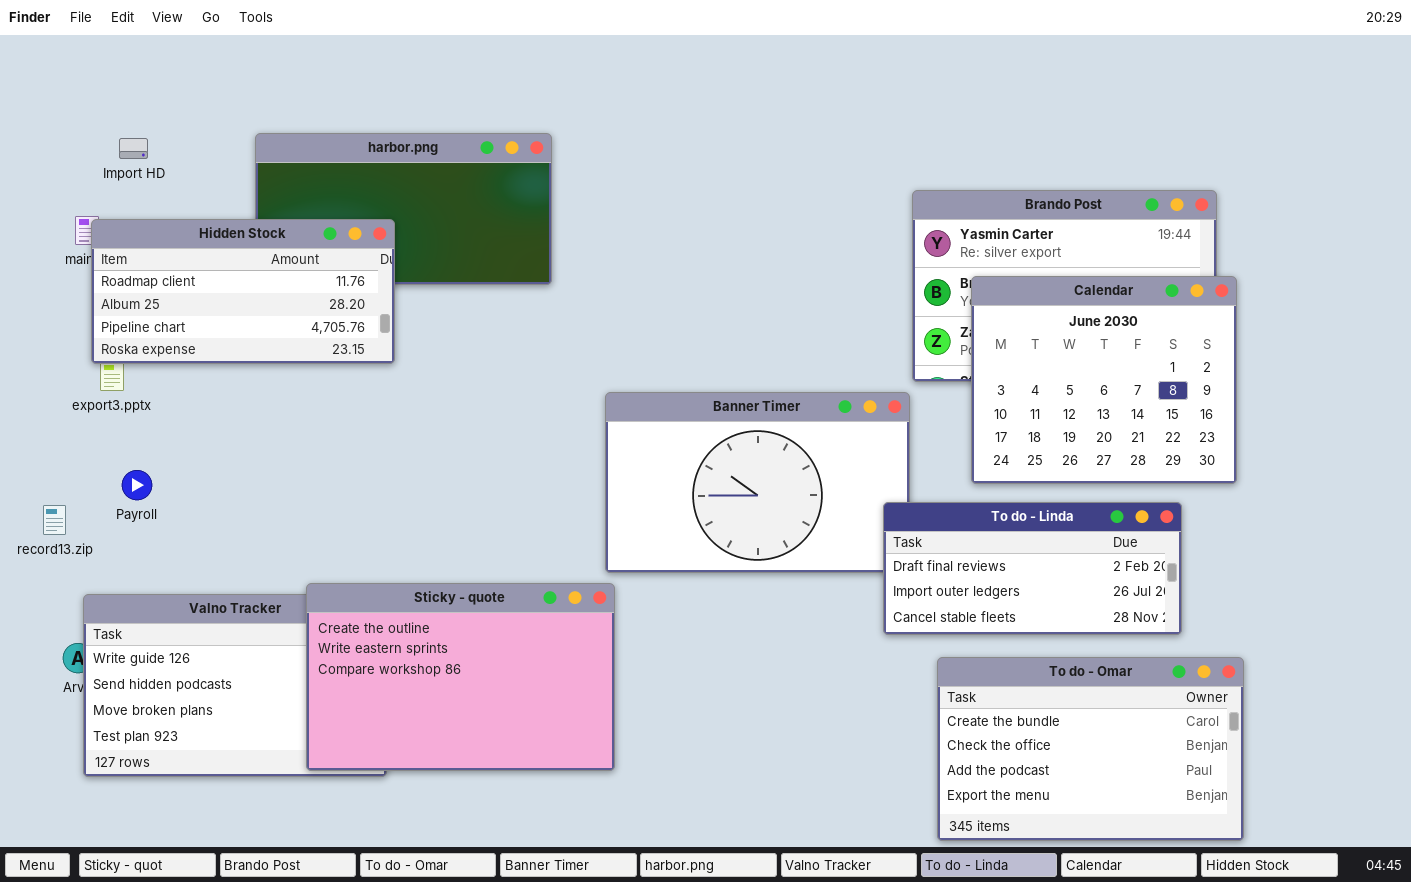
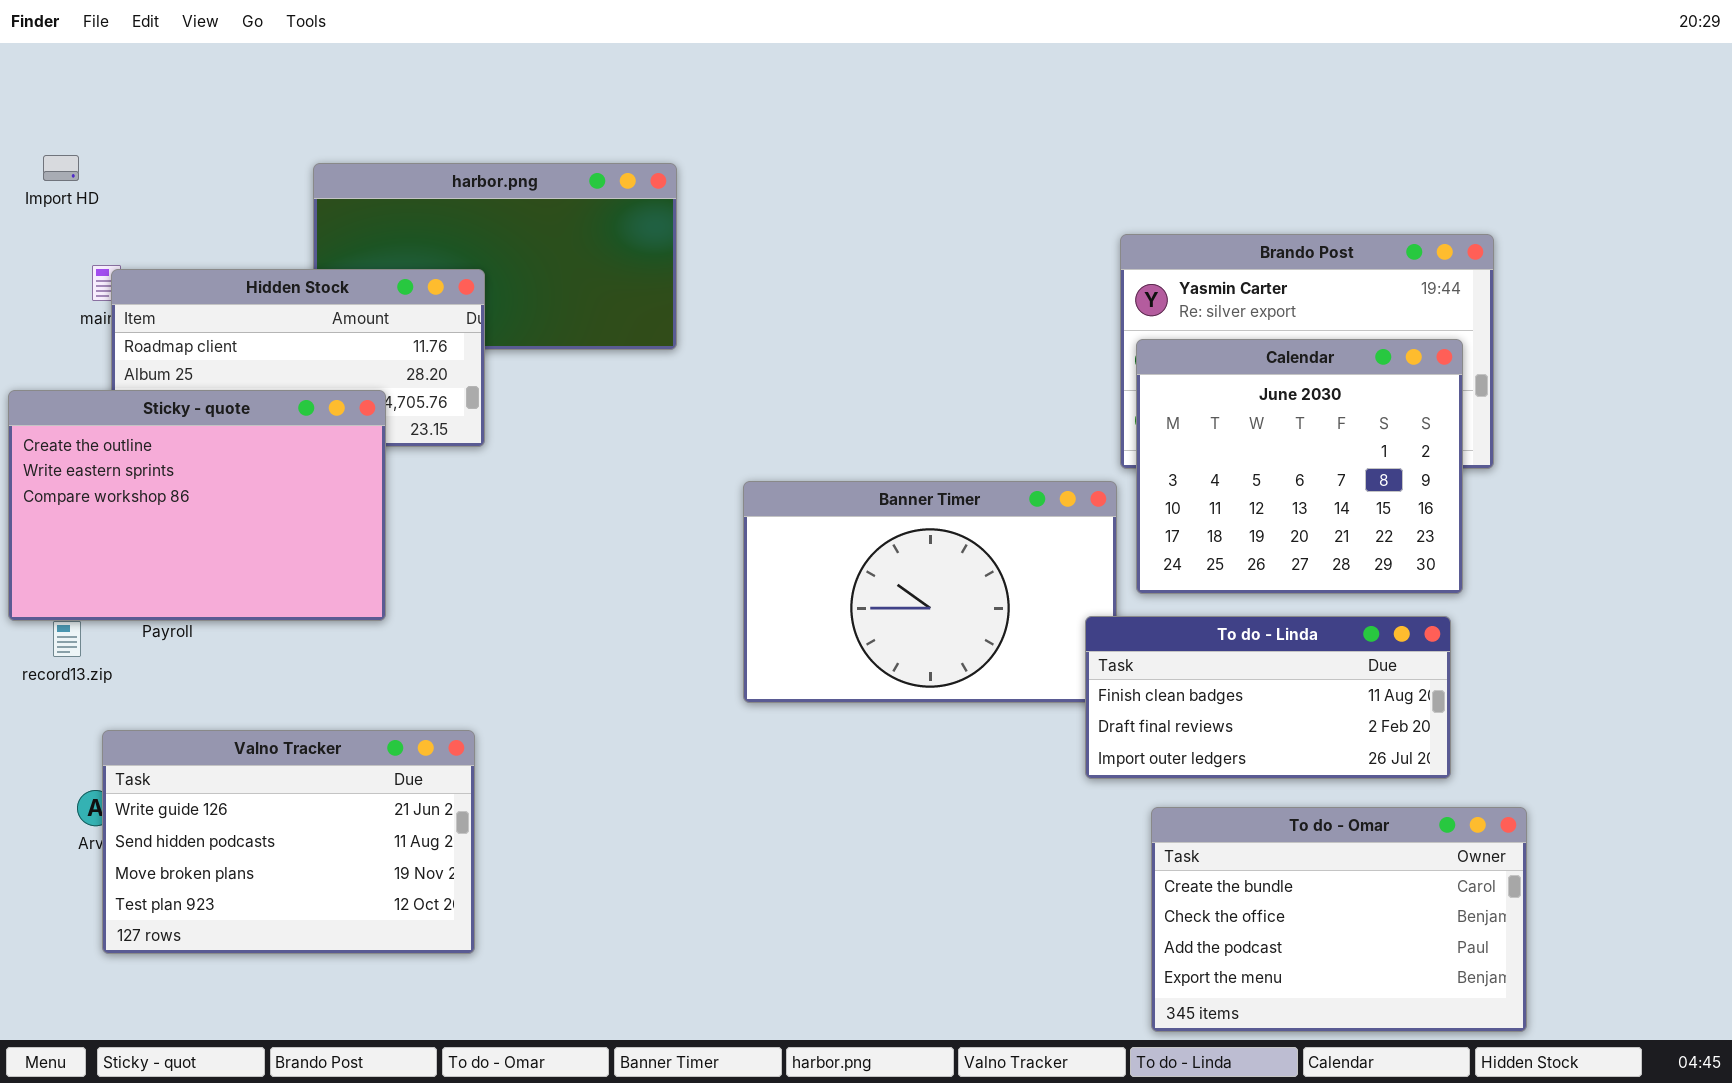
Import HD: [119,138,148,159] -> [43,155,79,181], moved
Calendar: [971,276,1237,484] -> [1136,339,1463,594], moved
To do - Linda: [883,502,1182,635] -> [1085,616,1451,779], scrolled up 1 row
Sticky - quote: [306,583,615,771] -> [8,390,386,621], moved

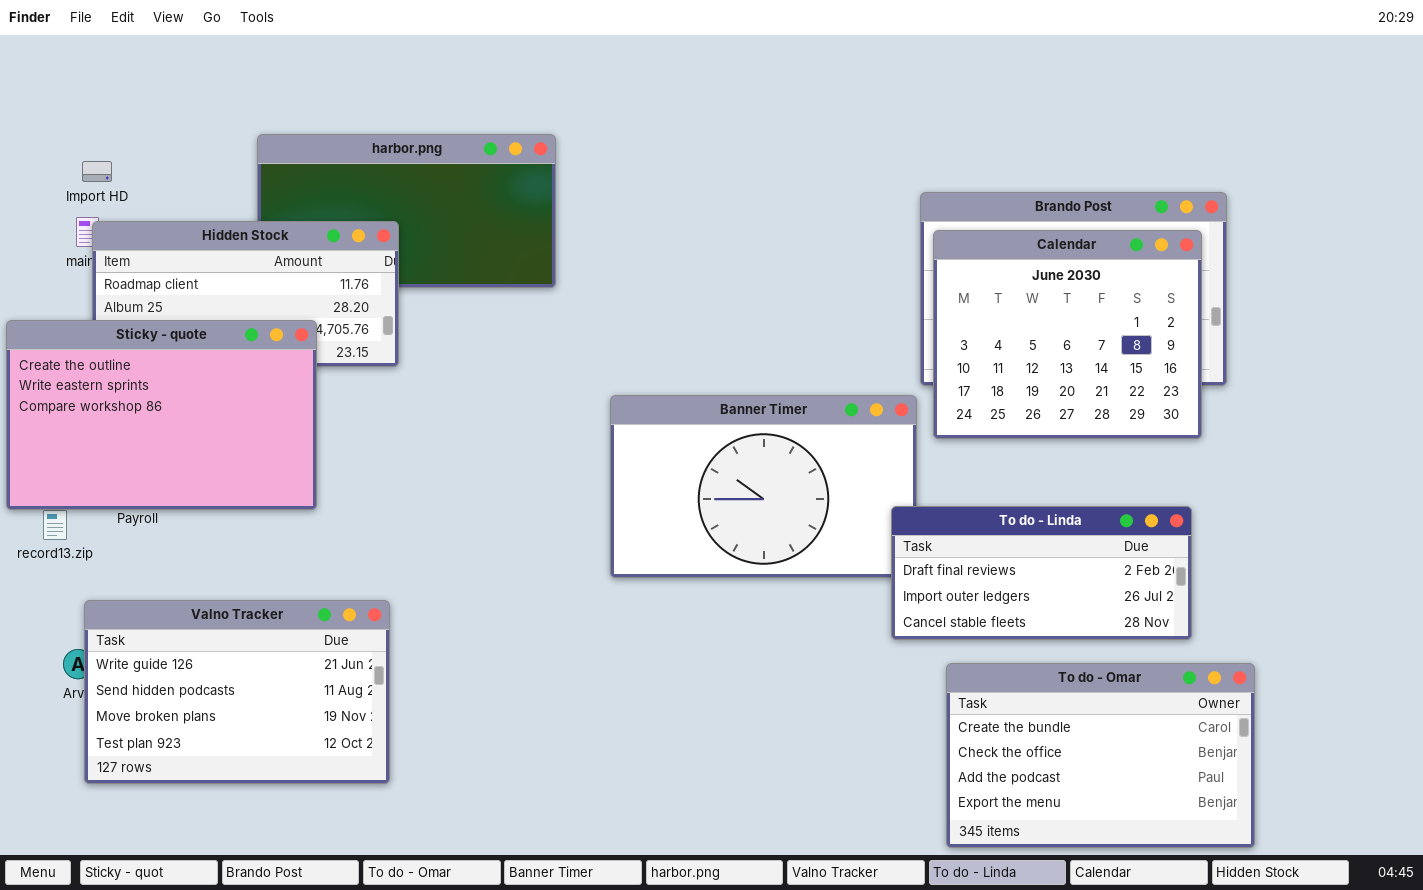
Import HD: [43,155,79,181] -> [82,161,112,182], moved
Calendar: [1136,339,1463,594] -> [933,230,1202,439], moved
To do - Linda: [1085,616,1451,779] -> [891,506,1192,640], scrolled down 1 row

